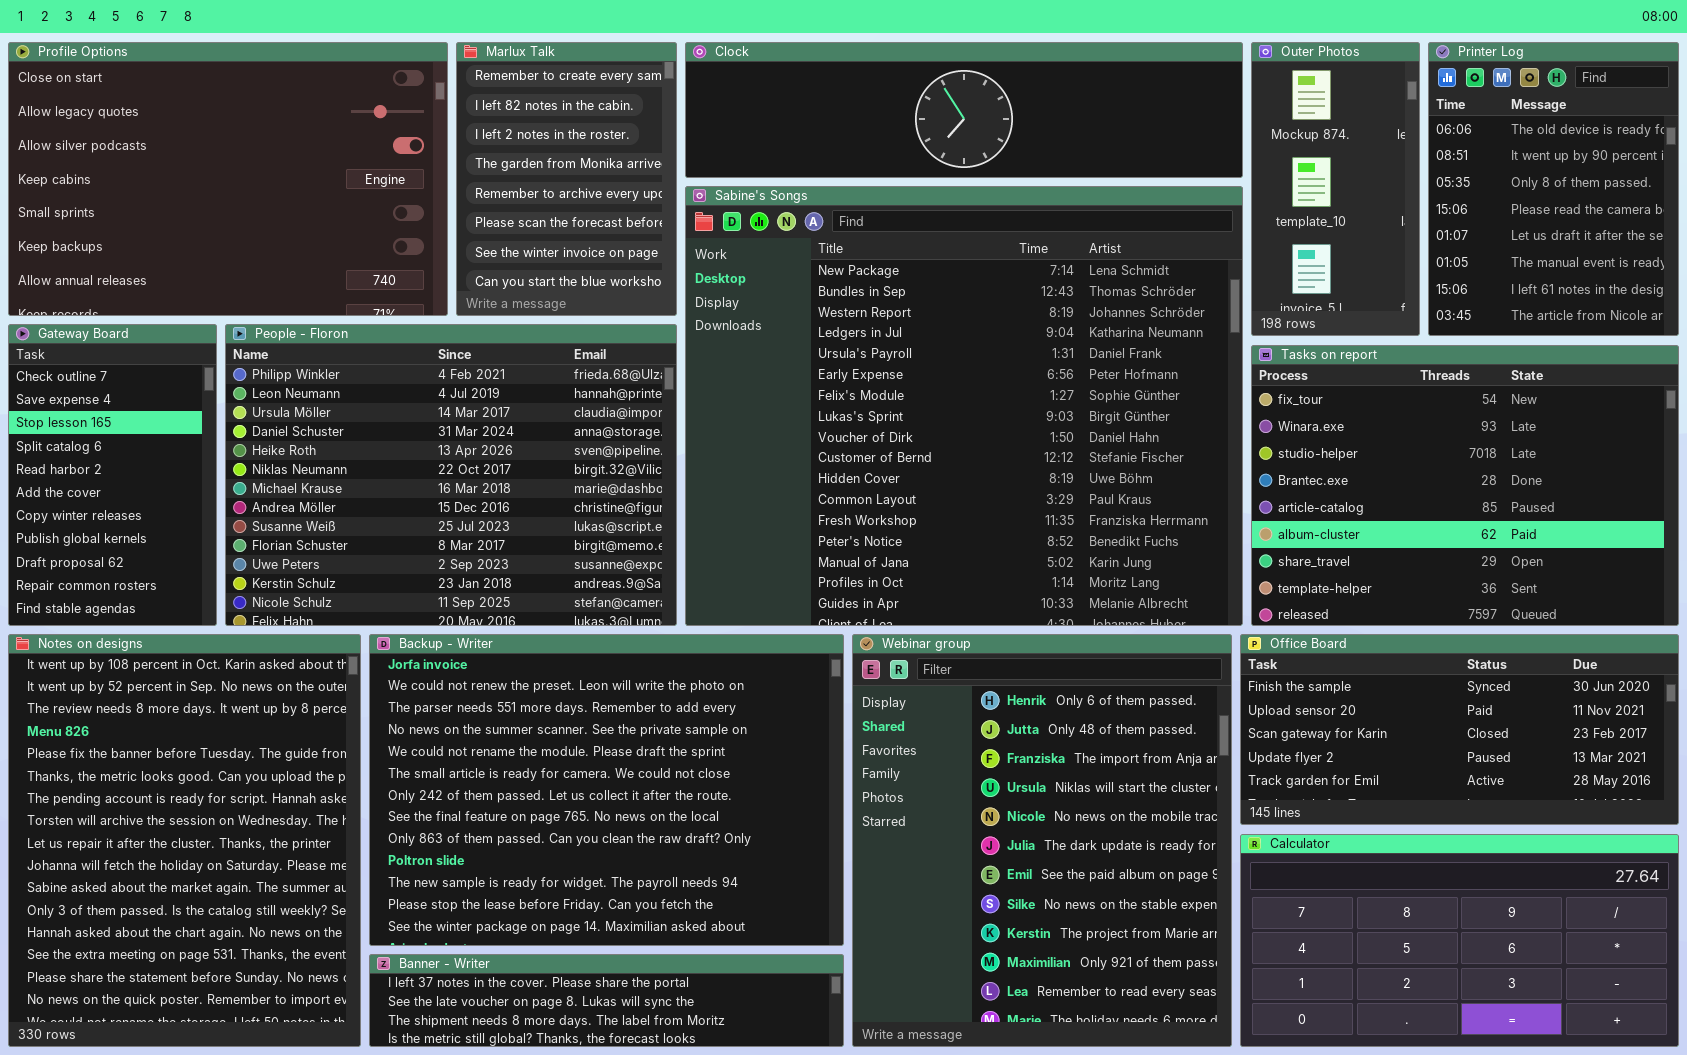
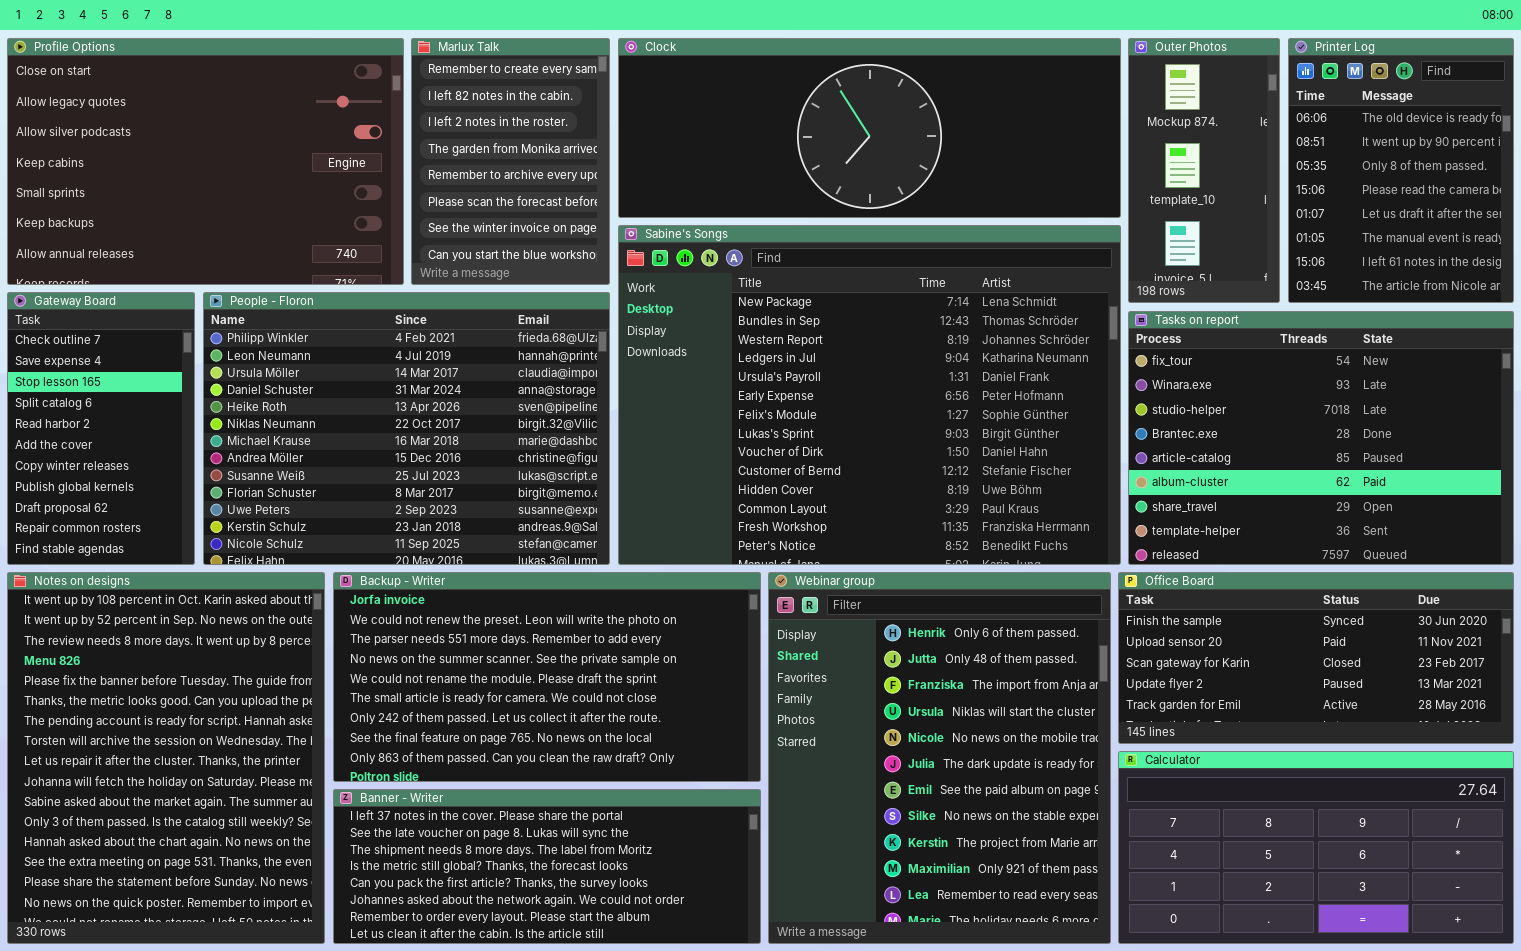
Clock: [685,42,1243,178] -> [618,38,1121,218], resized
Sabine's Songs: [685,186,1243,626] -> [618,225,1121,565], resized
Backup - Writer: [369,634,844,946] -> [333,572,761,782], resized
Banner - Writer: [369,954,844,1047] -> [333,789,761,944], resized

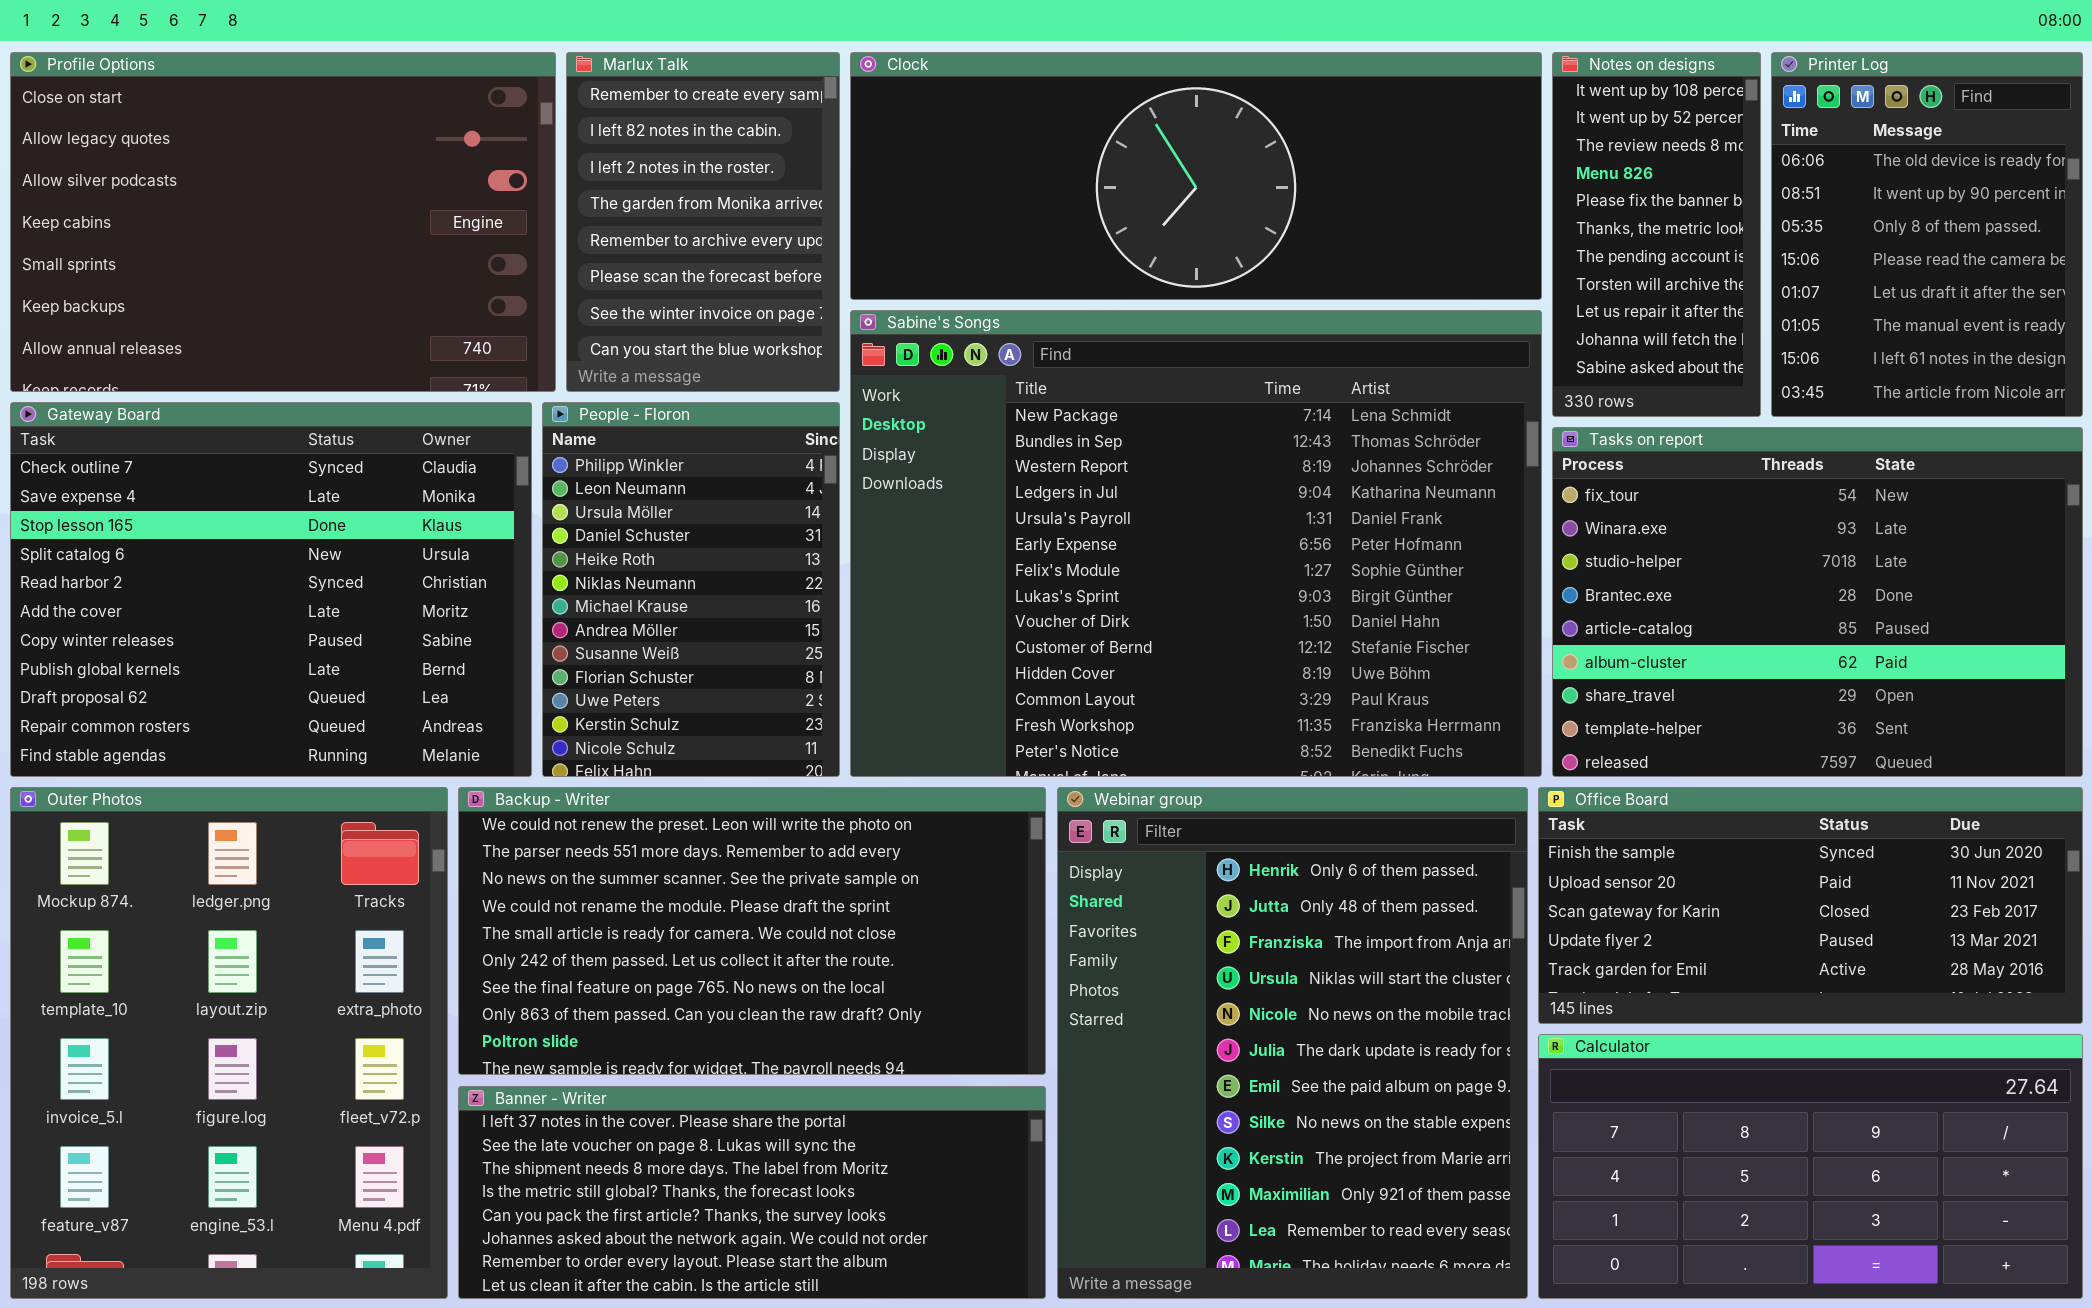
Outer Photos: [1128,38,1280,303] -> [10,787,448,1299], moved, resized
Gateway Board: [7,292,195,565] -> [10,402,532,777], resized
People - Floron: [203,292,610,565] -> [542,402,840,777], resized
Notes on designs: [7,572,325,944] -> [1552,52,1761,417], moved, resized
Backup - Writer: [333,572,761,782] -> [458,787,1046,1075], scrolled down 1 row

